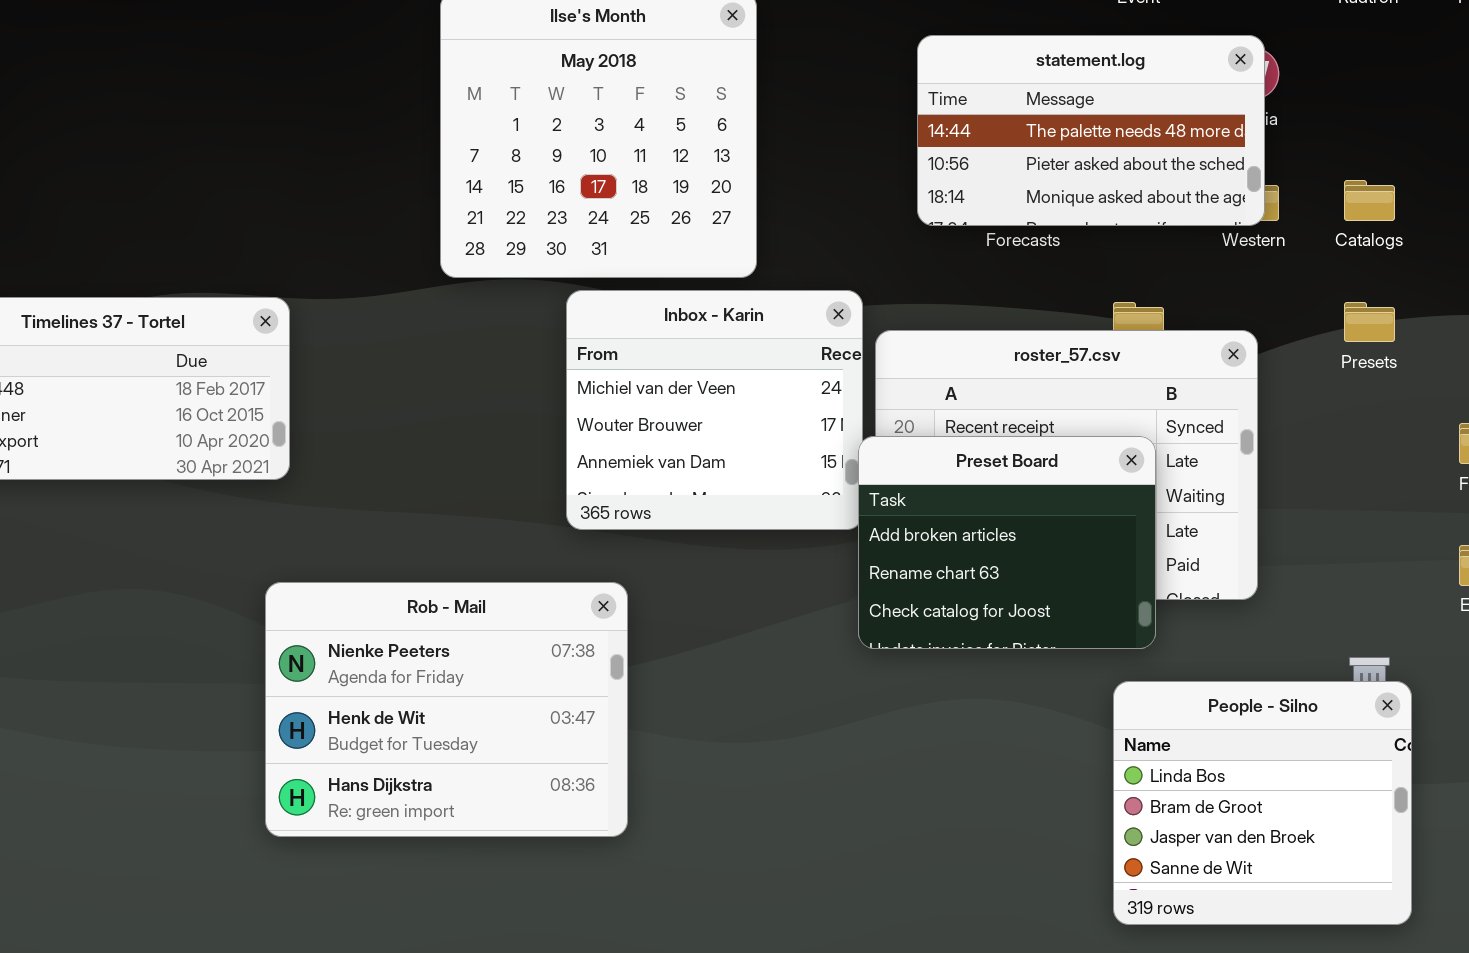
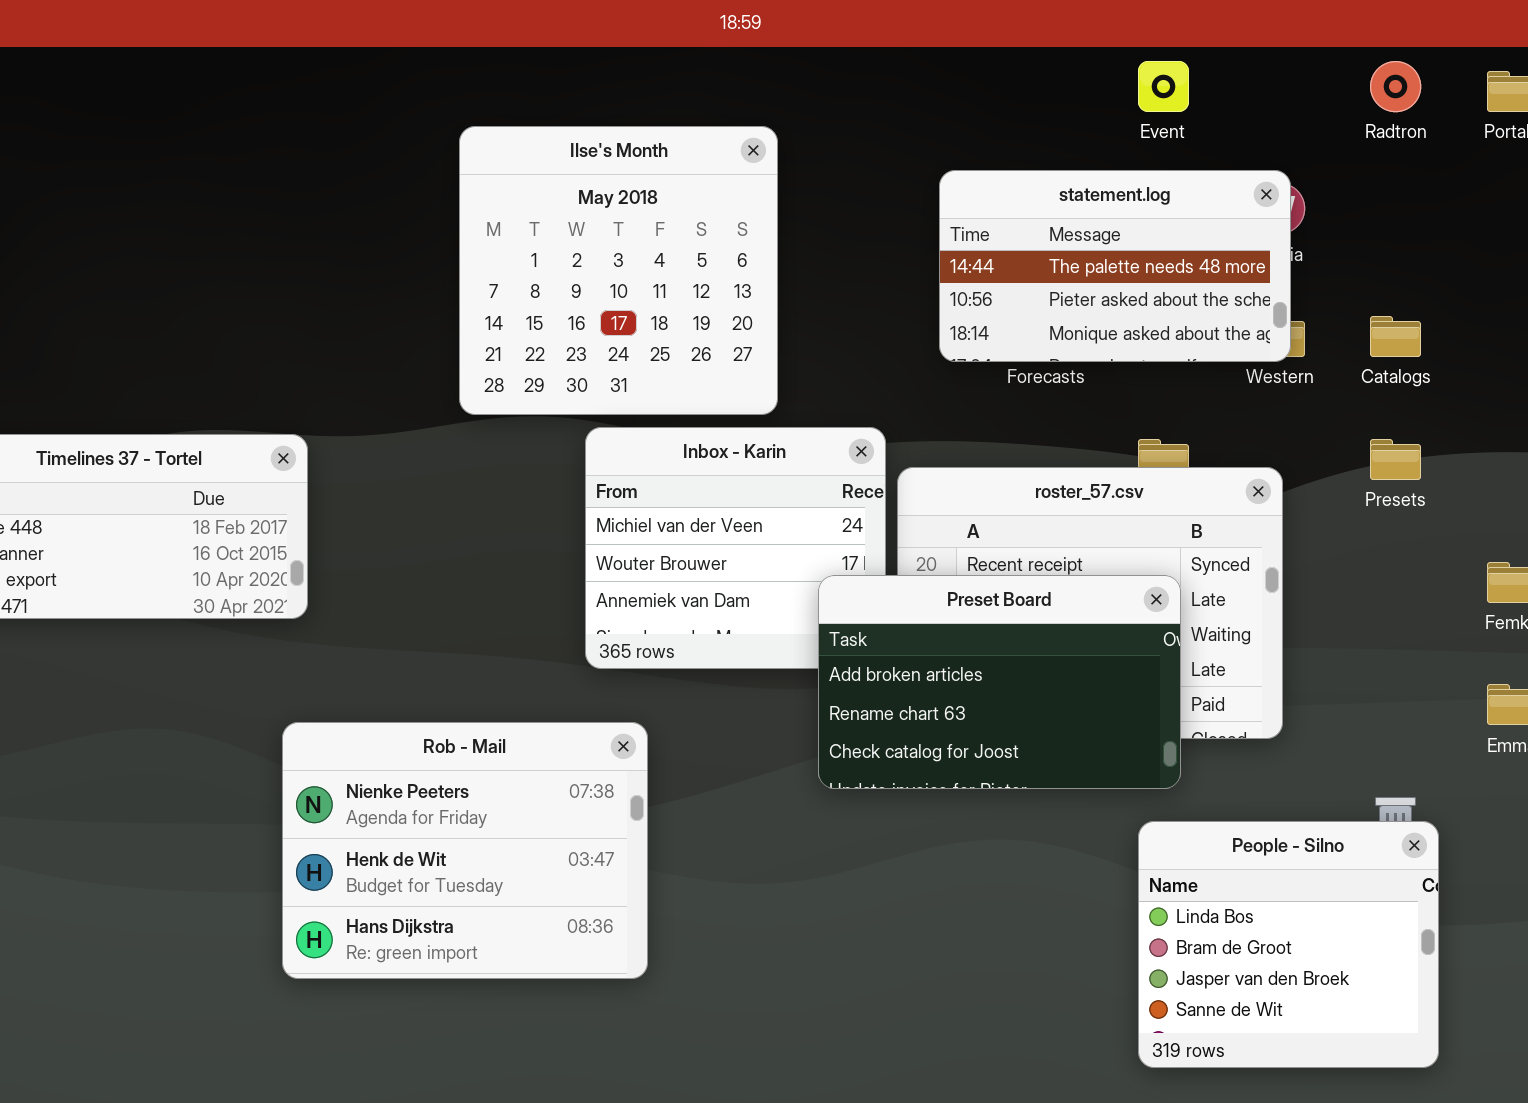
Preset Board: [858,436,1156,649] -> [818,575,1181,789], resized

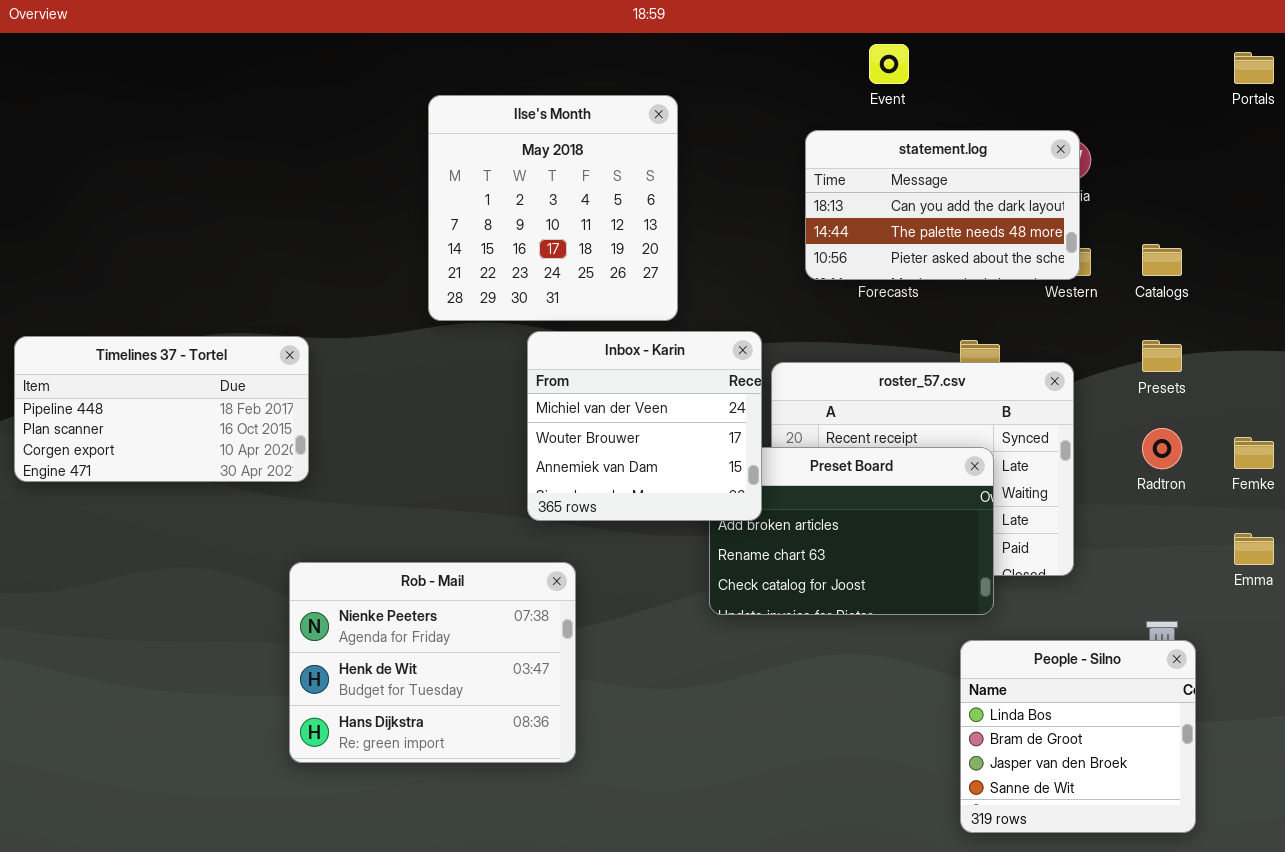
Event: [1138,61,1189,112] -> [869,44,909,84], moved
Radtron: [1370,61,1421,112] -> [1142,428,1182,469], moved
statement.log: [939,170,1291,362] -> [805,130,1080,280], scrolled up 1 row
Inbox - Karin: [585,427,886,669] -> [527,331,762,521], raised

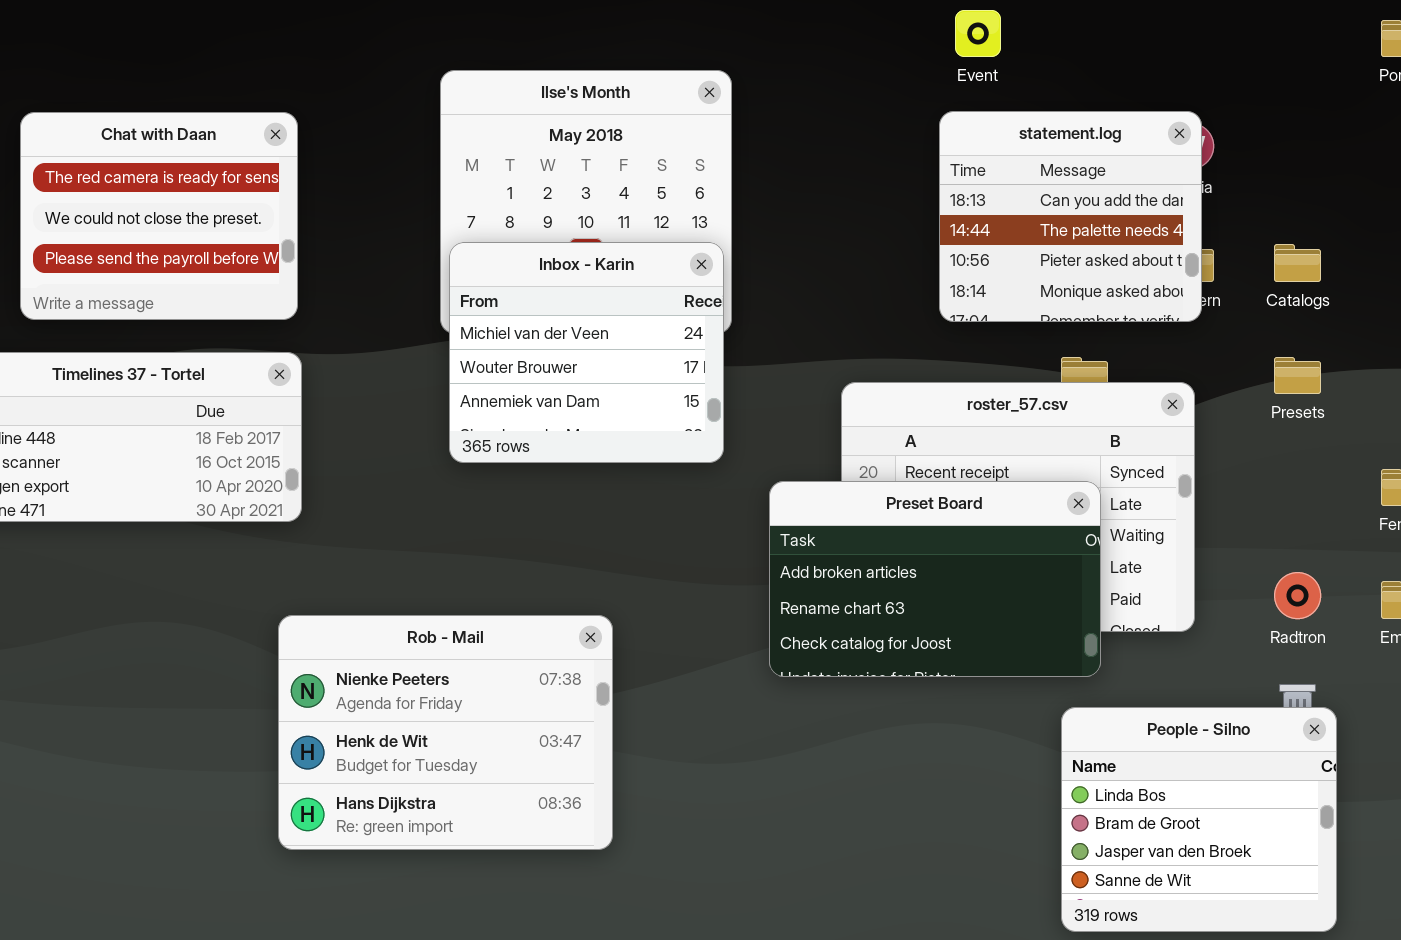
statement.log: [805,130,1080,280] -> [939,111,1202,322], resized
Chat with Daan: none -> [20,112,298,320], opened
Inbox - Karin: [527,331,762,521] -> [449,242,724,463], moved
Radtron: [1142,428,1182,469] -> [1274,572,1321,619], moved

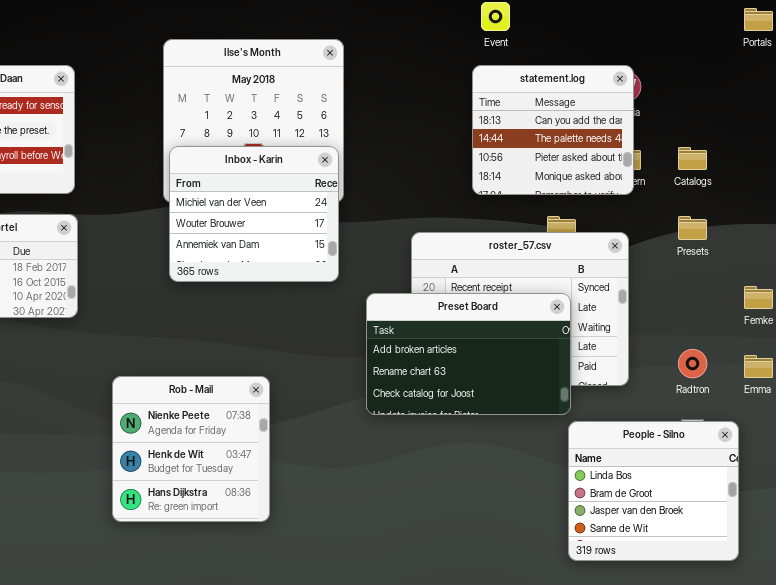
Rob - Mail: [278,615,613,850] -> [112,376,270,522], resized
People - Silno: [1061,707,1337,932] -> [568,421,739,561], moved

